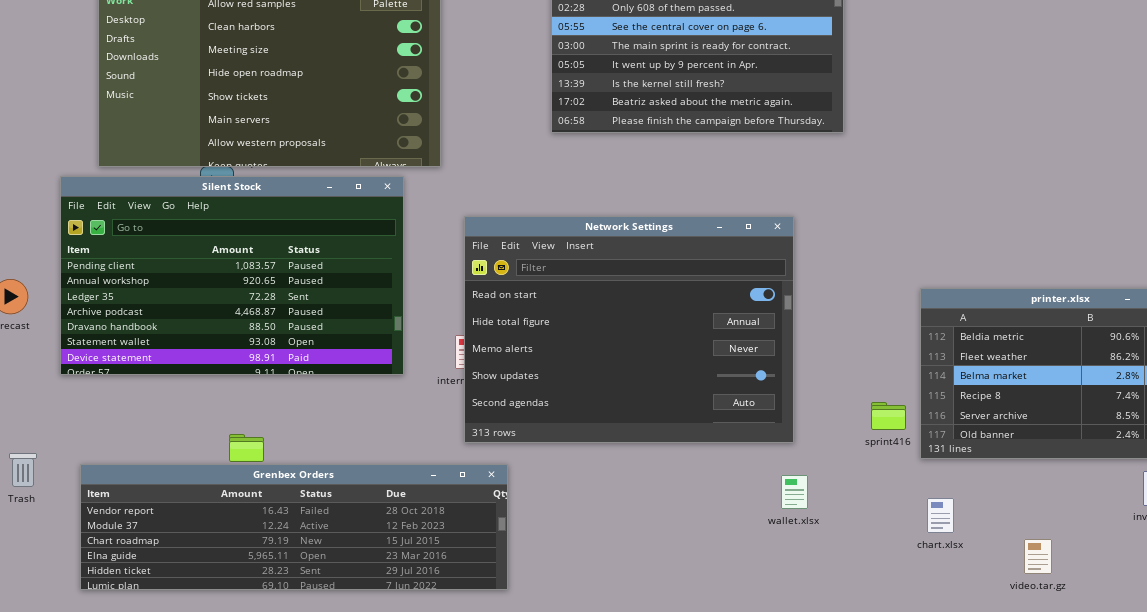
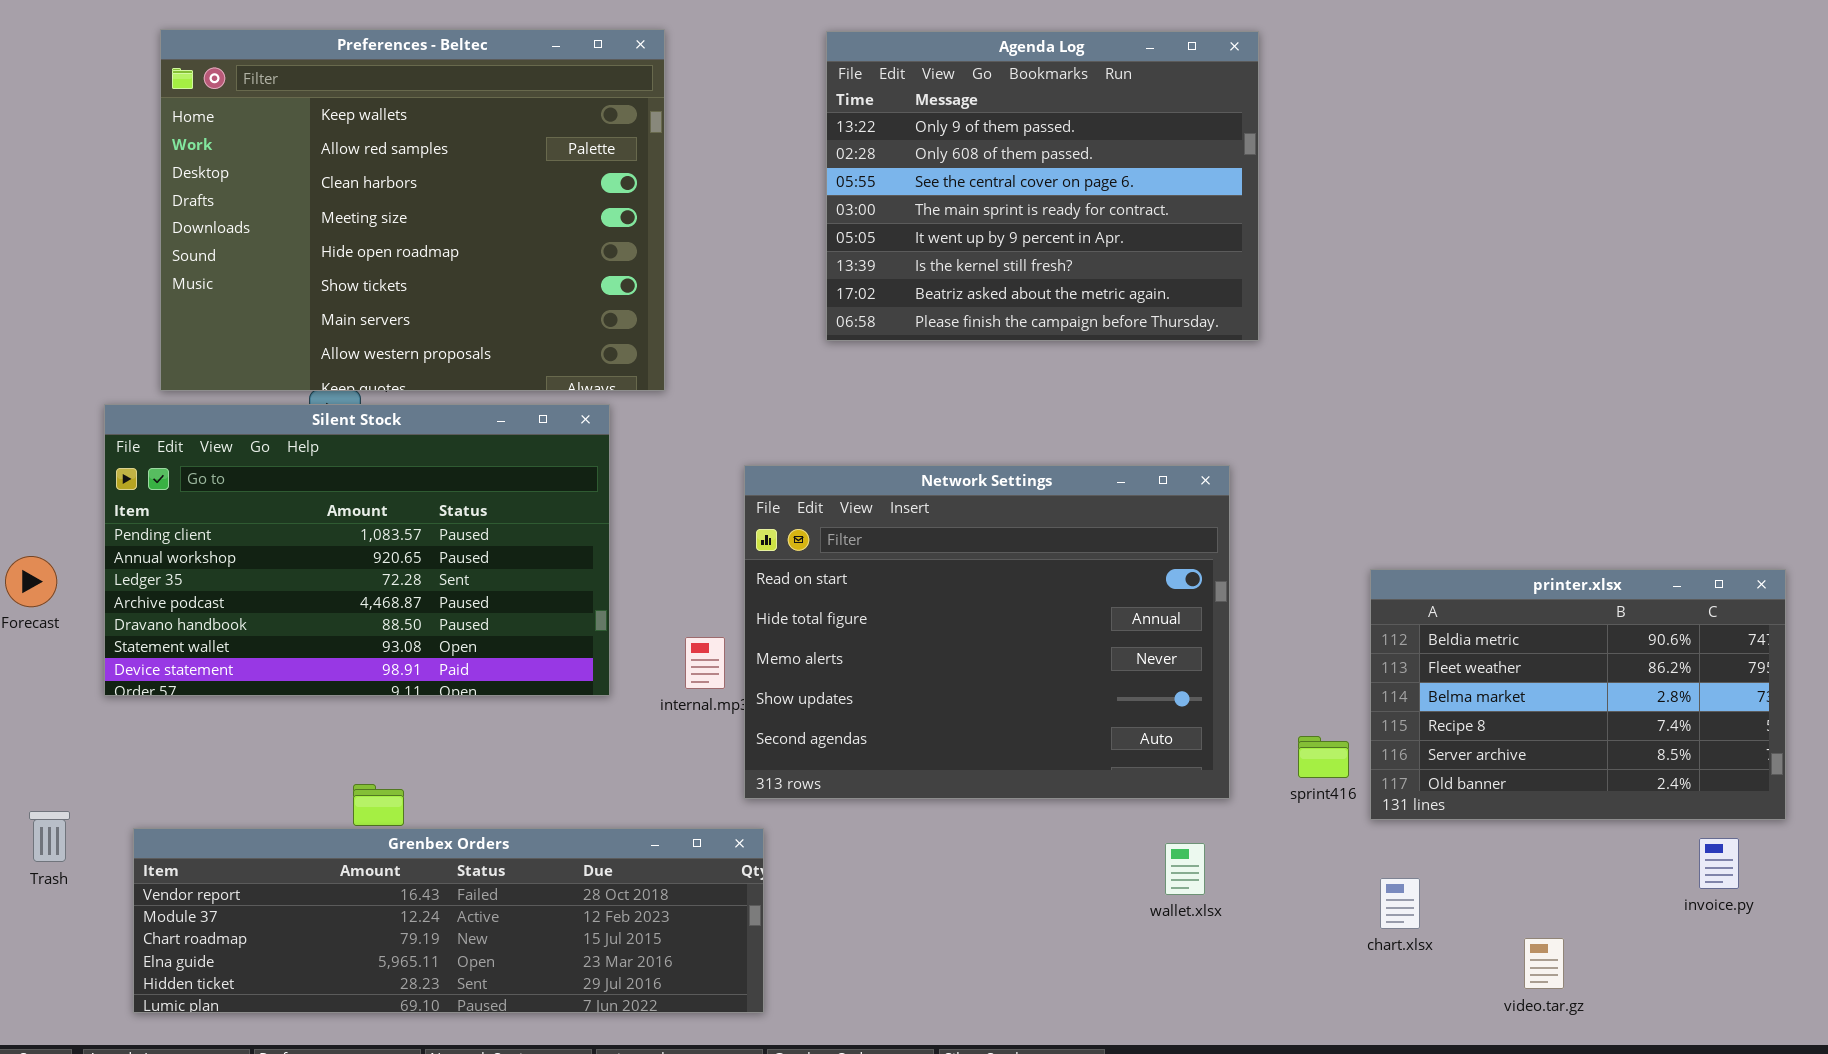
Network Settings: [464,216,794,443] -> [744,465,1230,799], moved

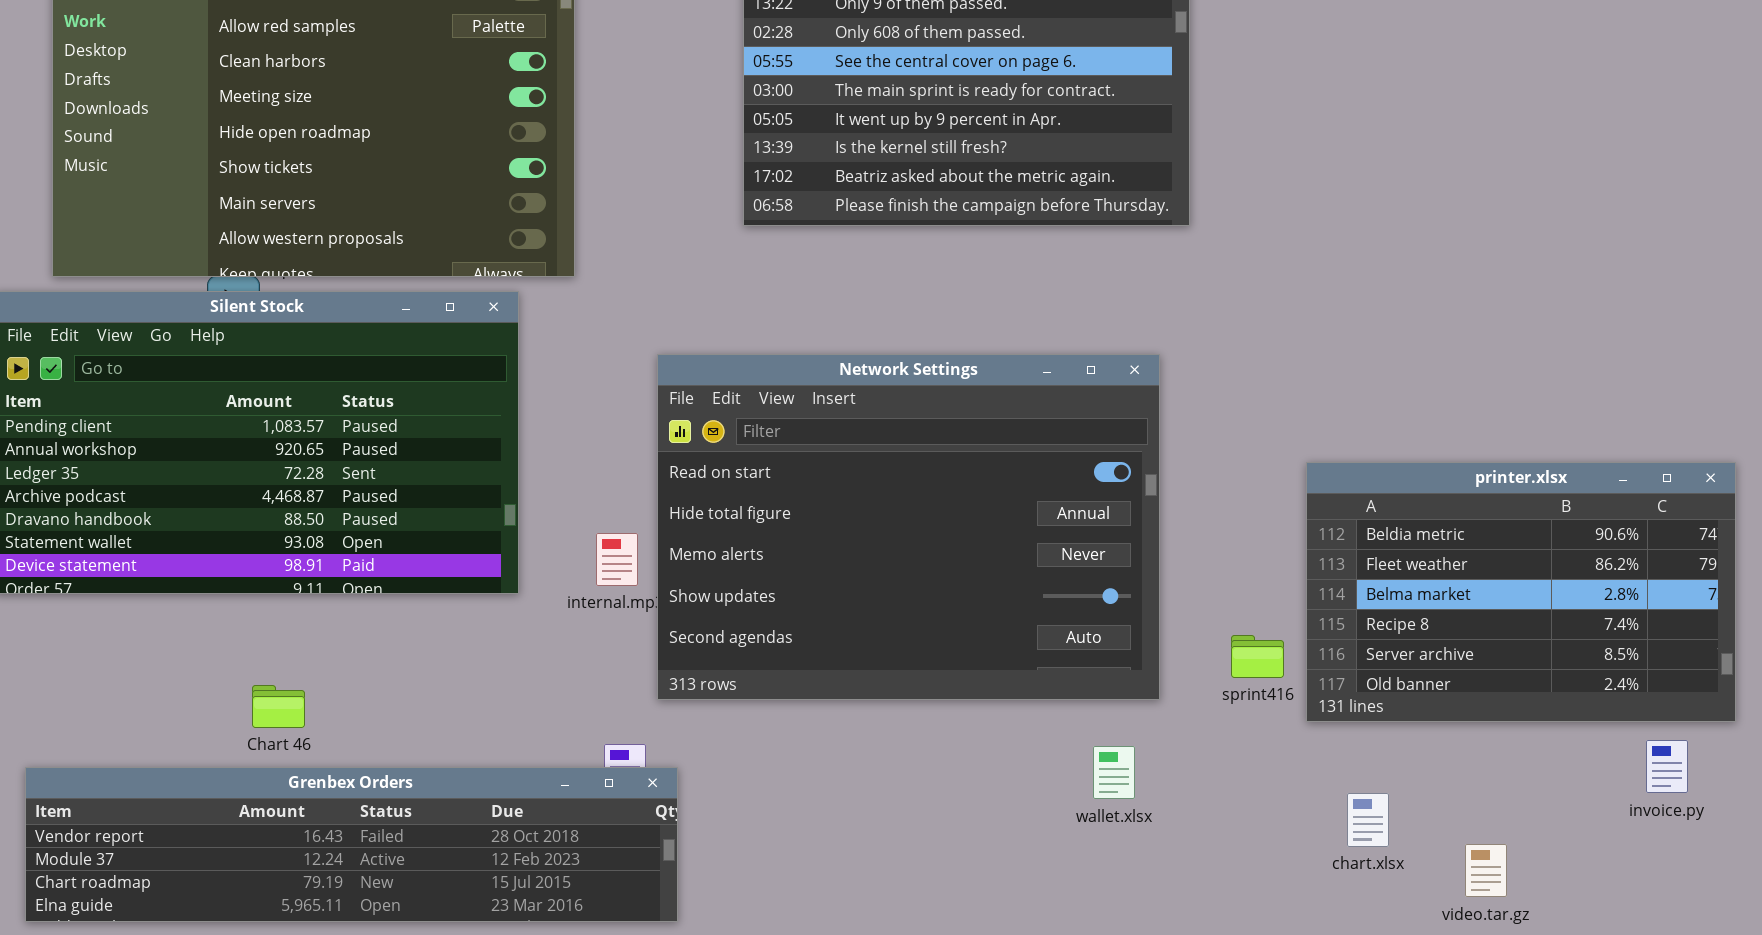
Grenbex Orders: [133,828,764,1013] -> [25,767,678,922], resized
chart.xlsx: [1380,878,1420,929] -> [1347,793,1389,847], moved

